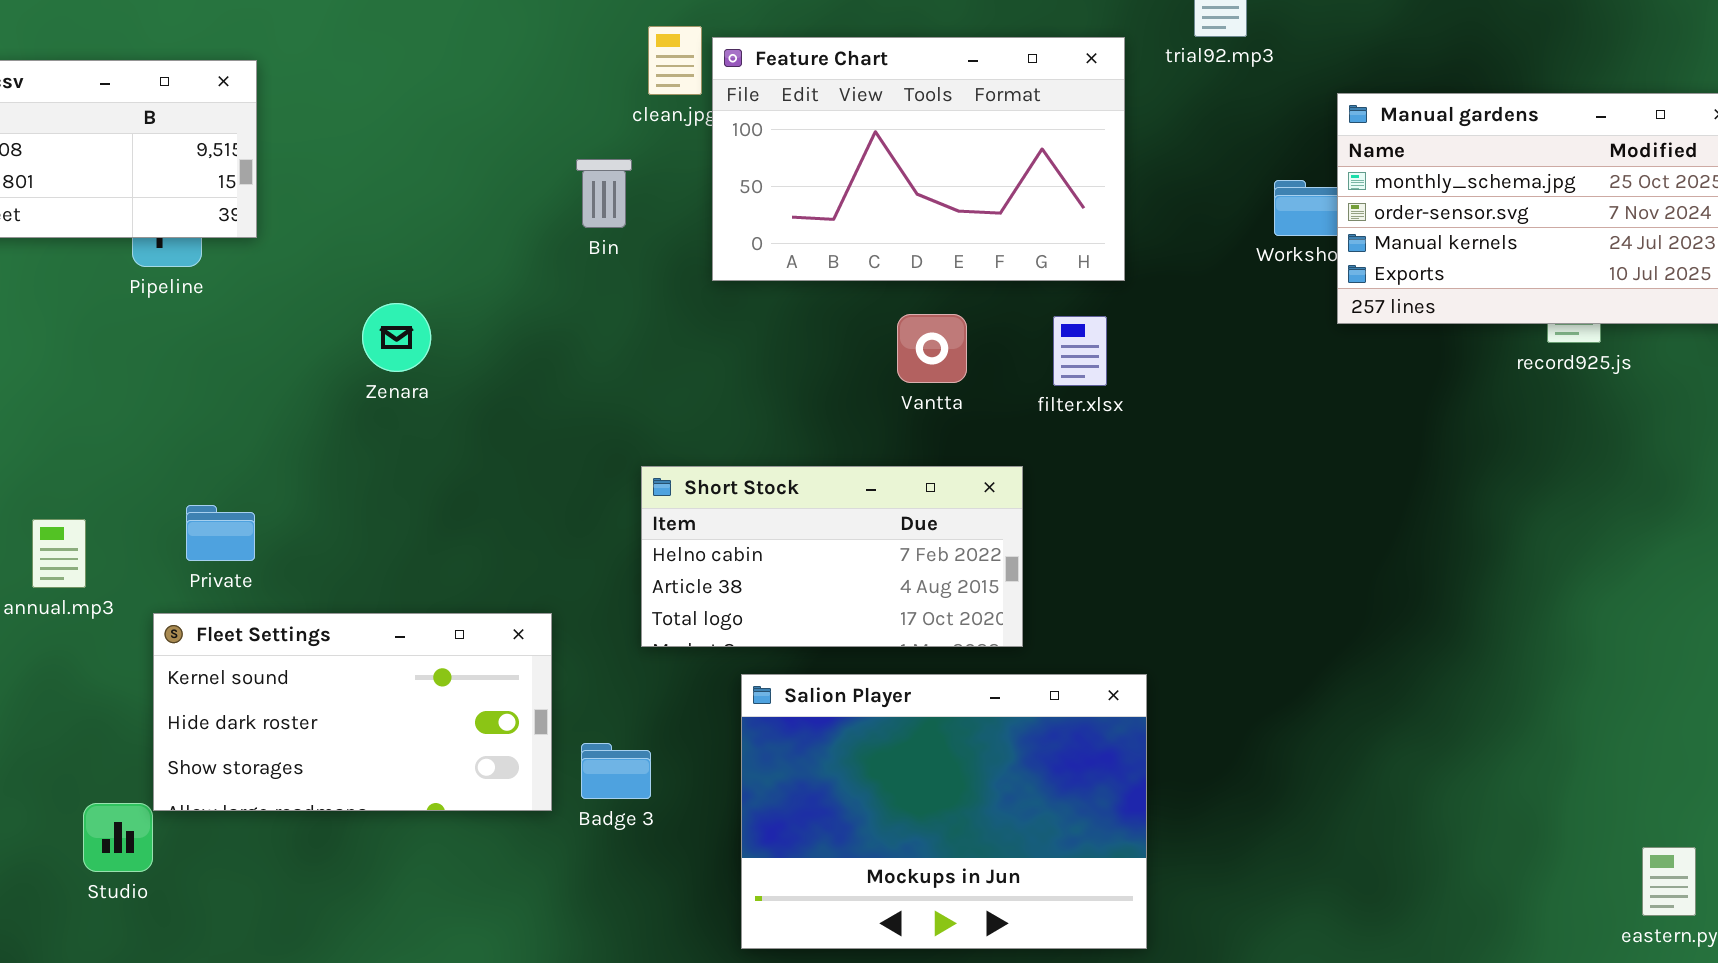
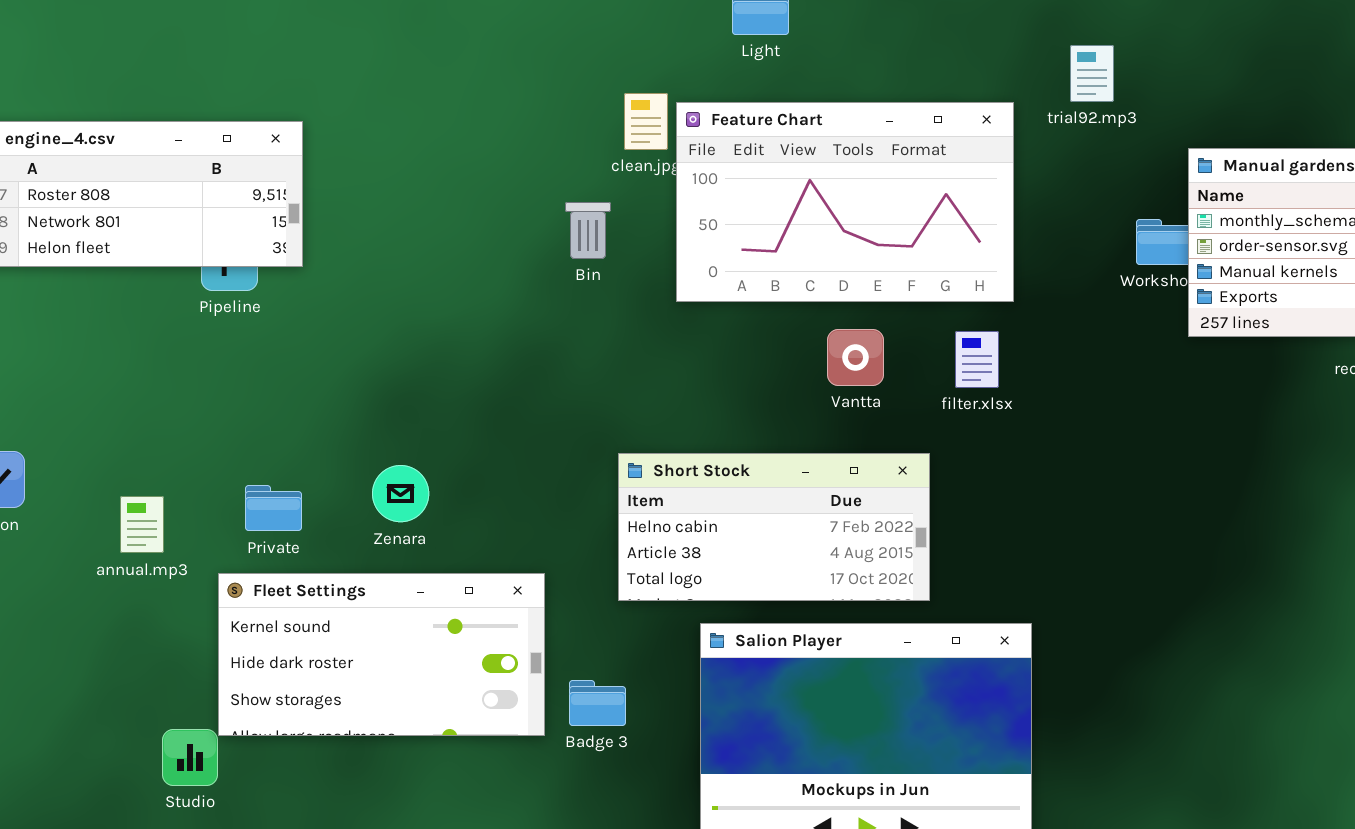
Zenara: [362,303,431,372] -> [372,465,429,522], moved

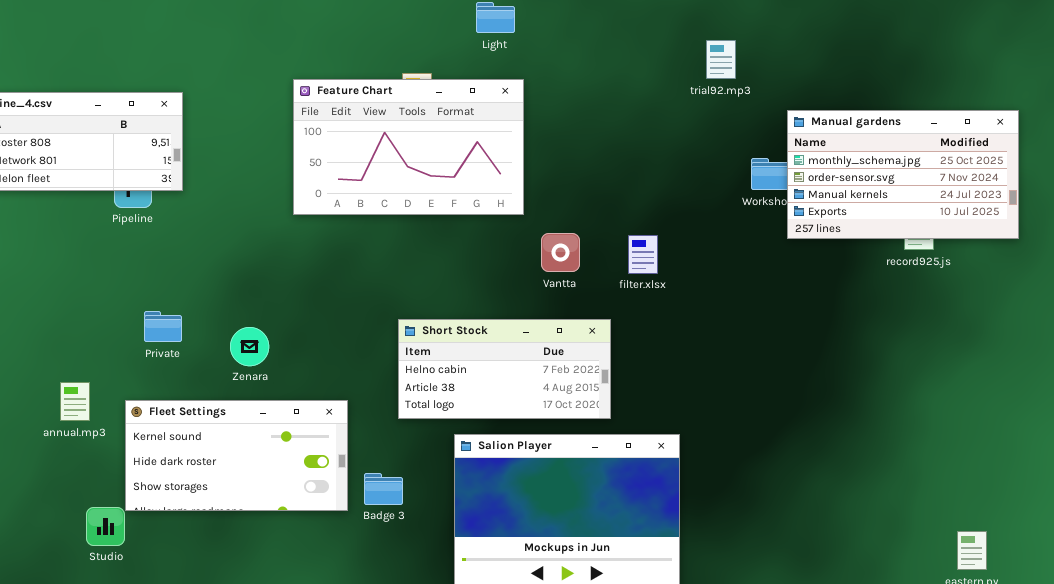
Feature Chart: [676,102,1014,302] -> [293,79,524,215], moved
Private: [245,485,302,531] -> [144,311,182,342], moved
annual.mp3: [120,496,164,553] -> [60,382,90,421], moved

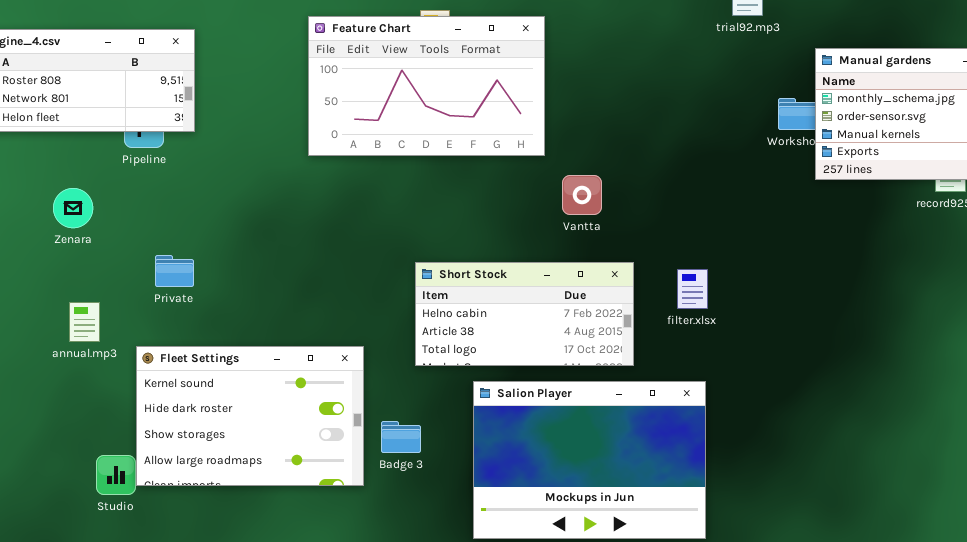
filter.xlsx: [628,235,658,274] -> [677,269,708,309], moved
Zenara: [230,327,269,366] -> [53,188,93,228], moved
annual.mp3: [60,382,90,421] -> [69,302,100,342], moved
Fleet Settings: [125,400,348,511] -> [136,346,364,486], resized

